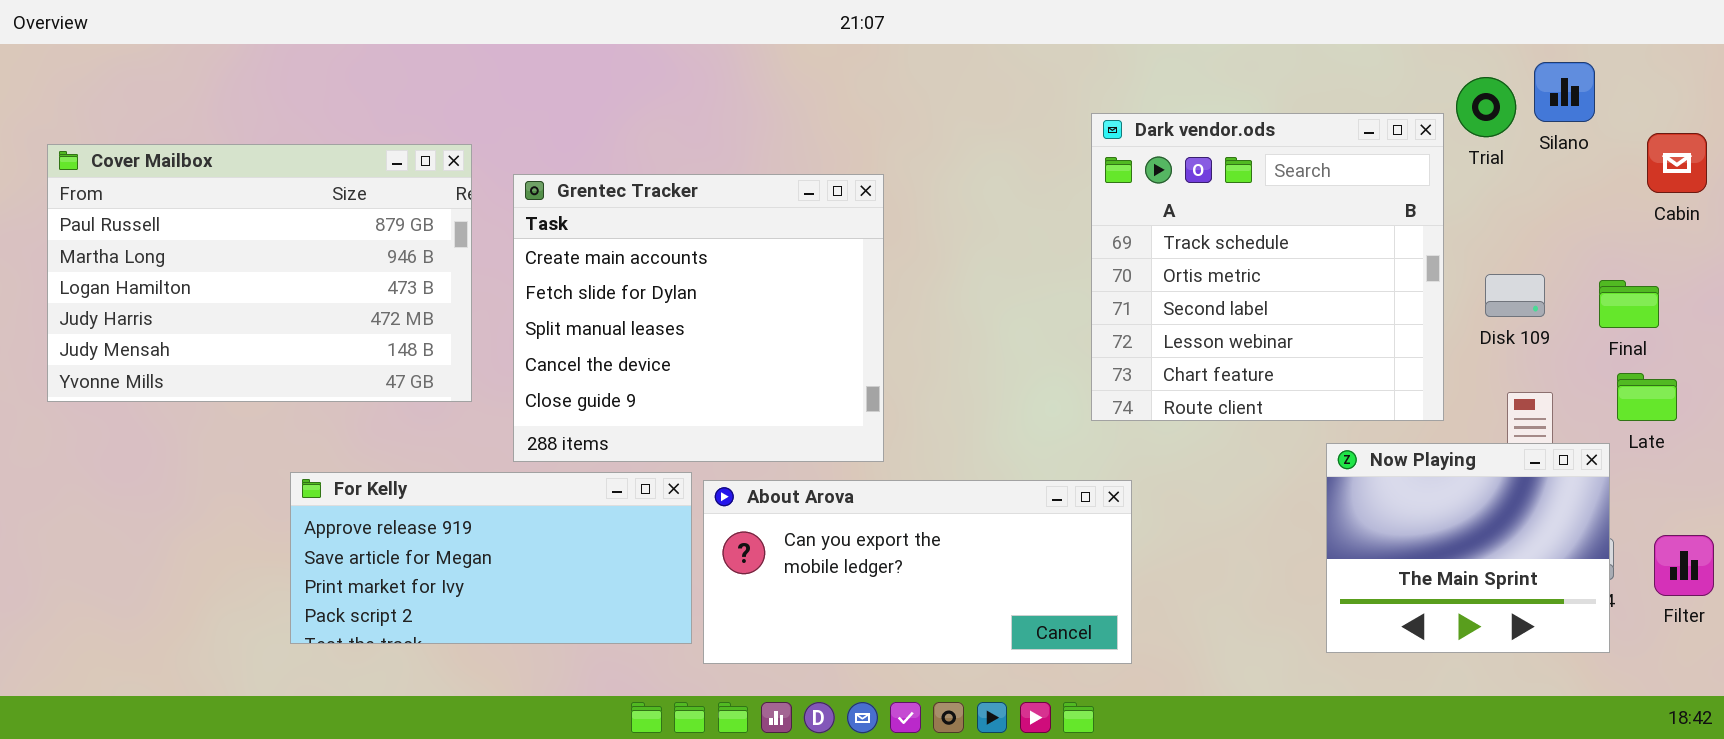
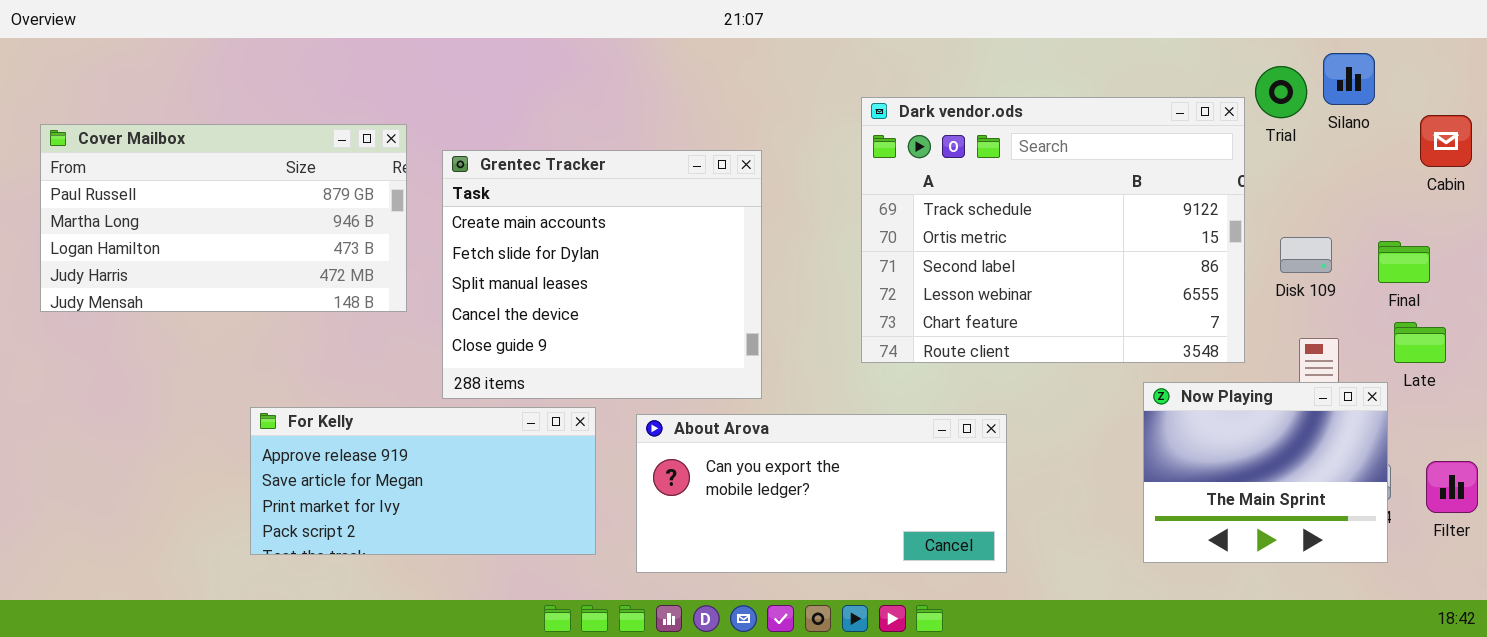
Dark vendor.ods: [1091,113,1444,421] -> [861,97,1245,363], resized
Cover Mailbox: [47,144,472,402] -> [40,124,407,312], resized
About Arova: [703,480,1132,664] -> [636,414,1007,573], moved

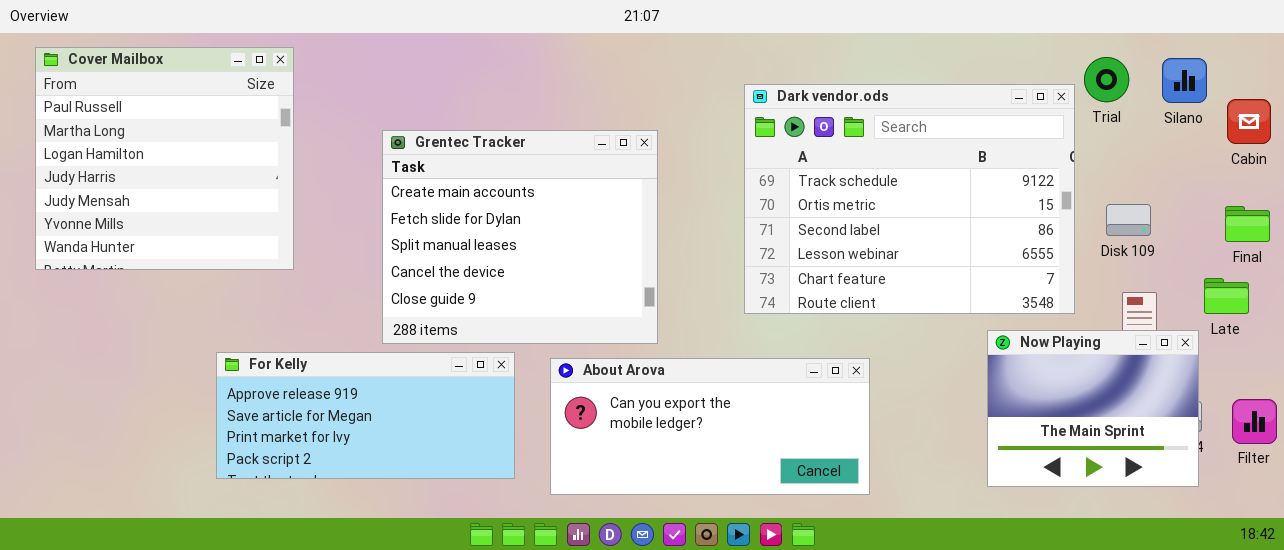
Silano: [1323,53,1375,105] -> [1162,58,1207,103], moved
Cover Mailbox: [40,124,407,312] -> [35,47,294,270], resized
Final: [1378,241,1430,283] -> [1225,206,1270,242], moved

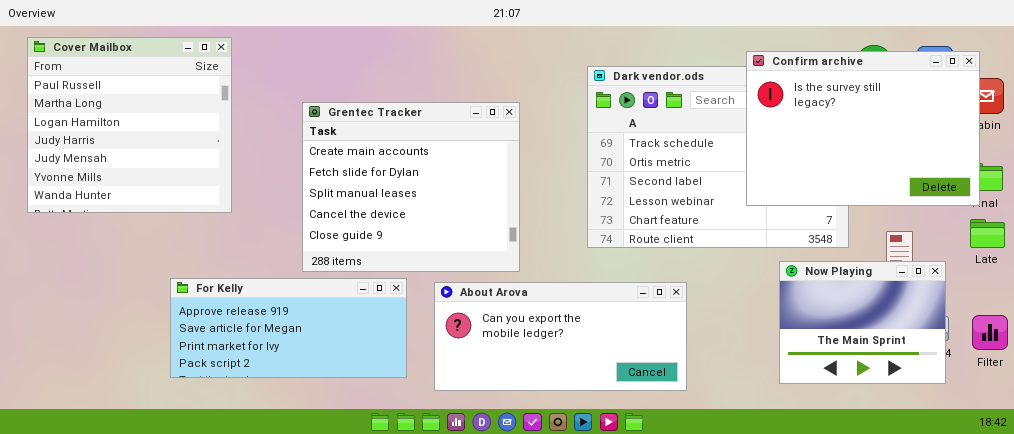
Confirm archive: none -> [746,51,980,206], opened
Late: [1204,278,1249,314] -> [970,219,1005,248], moved

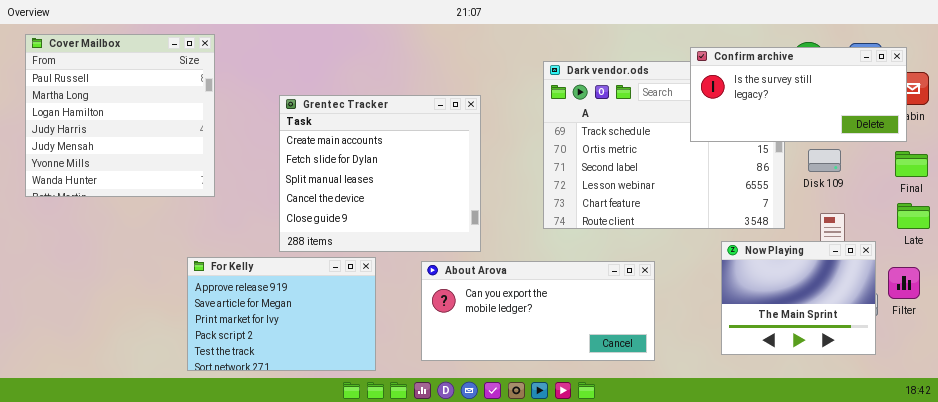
Confirm archive: [746,51,980,206] -> [690,47,907,142], resized
For Kelly: [170,278,407,378] -> [187,257,376,371], resized
About Arova: [434,282,687,391] -> [421,261,655,361], moved
Filter: [972,315,1008,350] -> [888,267,920,299], moved

